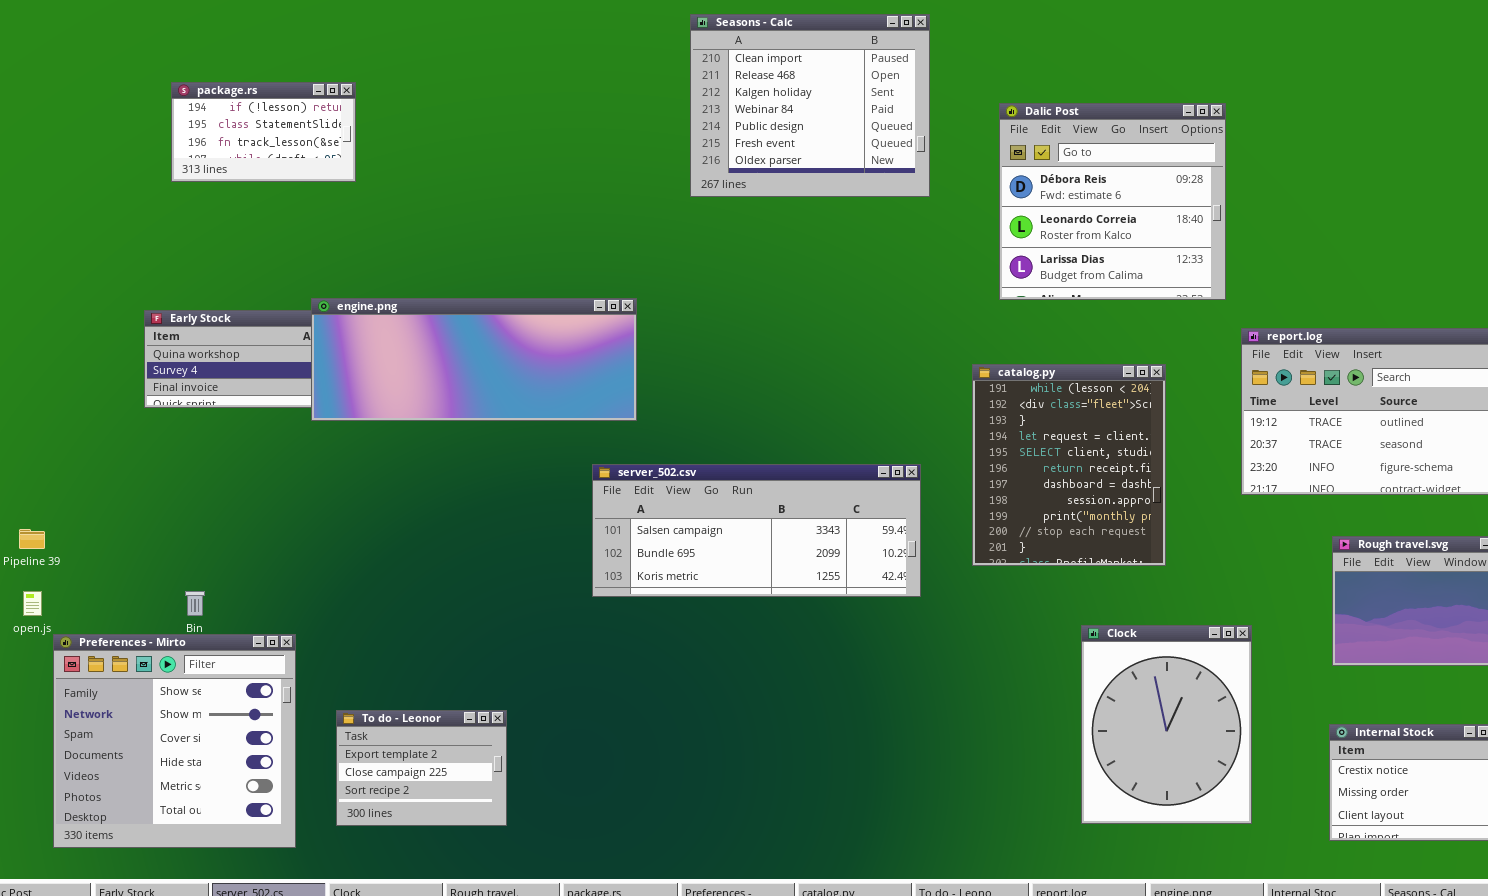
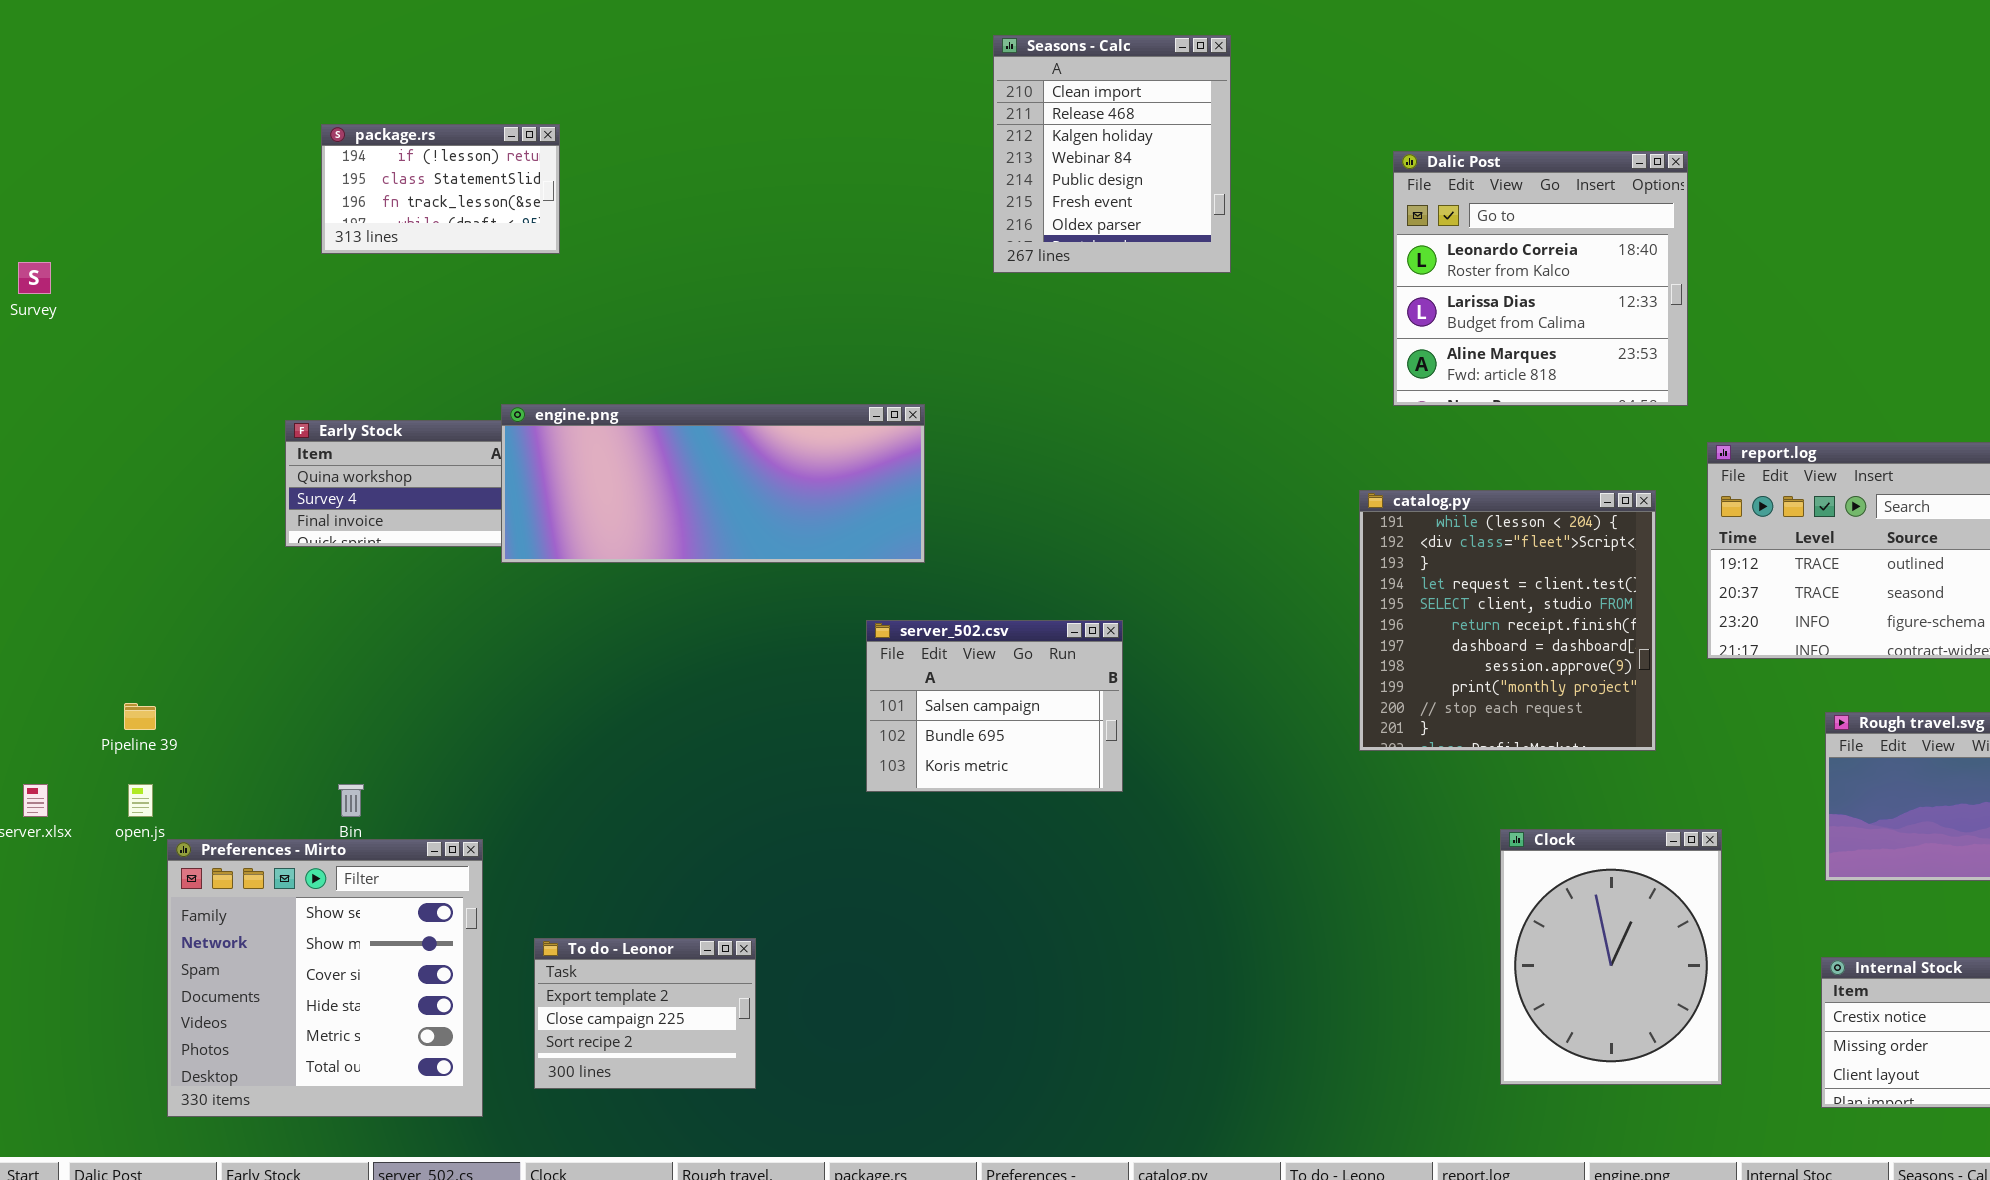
Seasons - Calc: [690,14,930,197] -> [993,35,1231,273], resized
Dalic Post: [999,103,1226,300] -> [1393,151,1688,406], scrolled down 1 row
catalog.py: [972,364,1166,566] -> [1359,490,1656,751], resized
server_502.csv: [592,464,921,597] -> [866,620,1123,792], resized

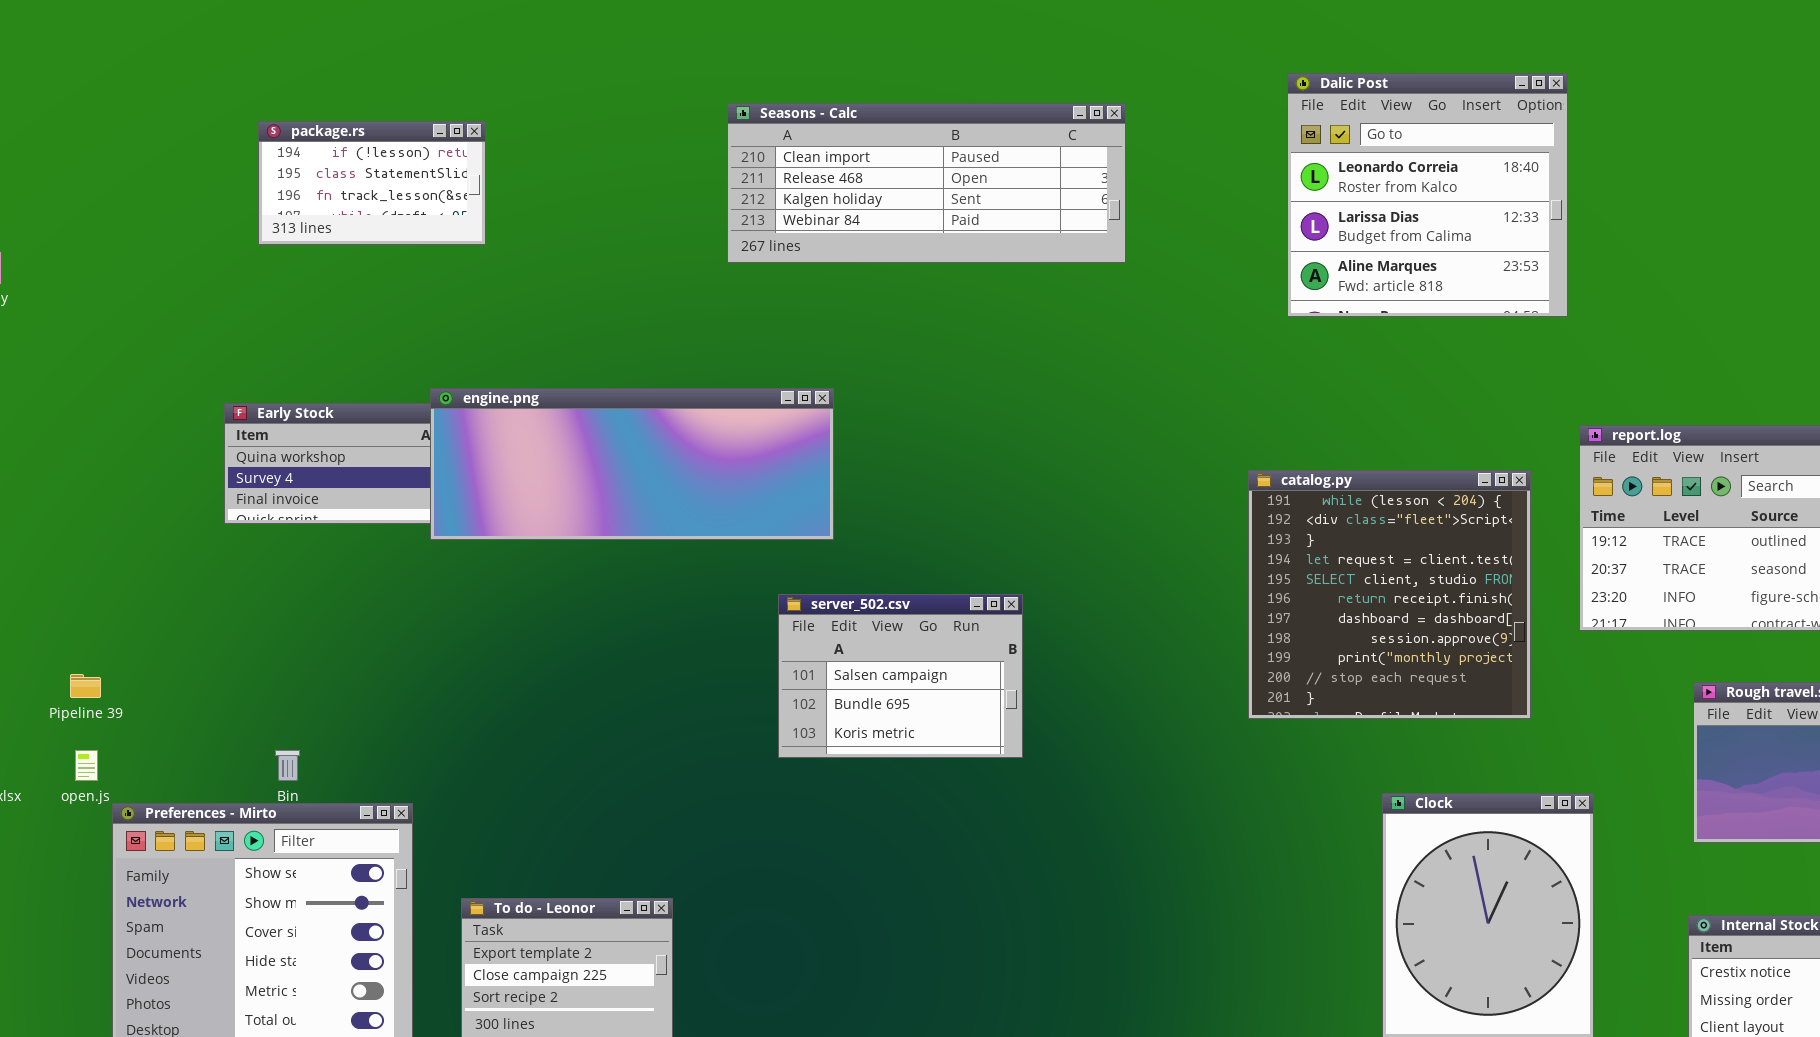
Seasons - Calc: [993,35,1231,273] -> [727,103,1126,263], resized
Dalic Post: [1393,151,1688,406] -> [1287,73,1568,317], moved

